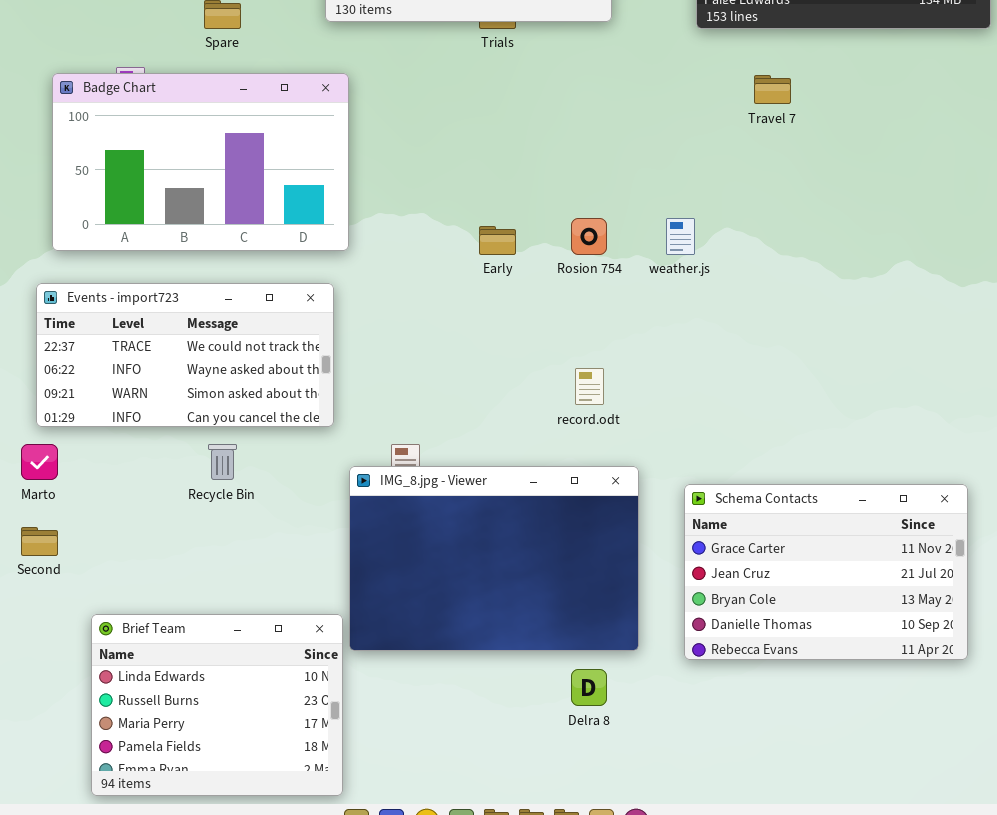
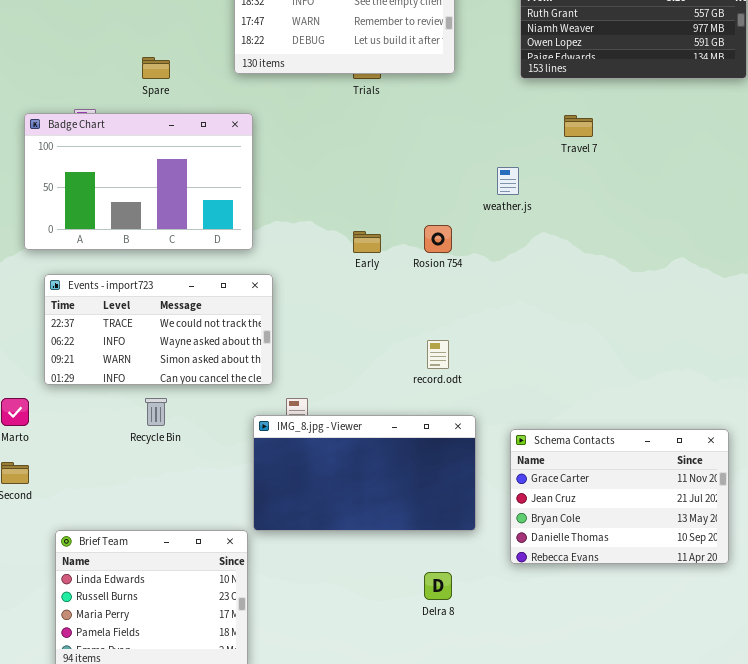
weather.js: [666,218,695,255] -> [497,167,519,195], moved
Events - import723: [36,283,334,427] -> [44,274,273,385], moved
IMG_8.jpg - Viewer: [349,466,639,651] -> [253,415,476,531], resized

